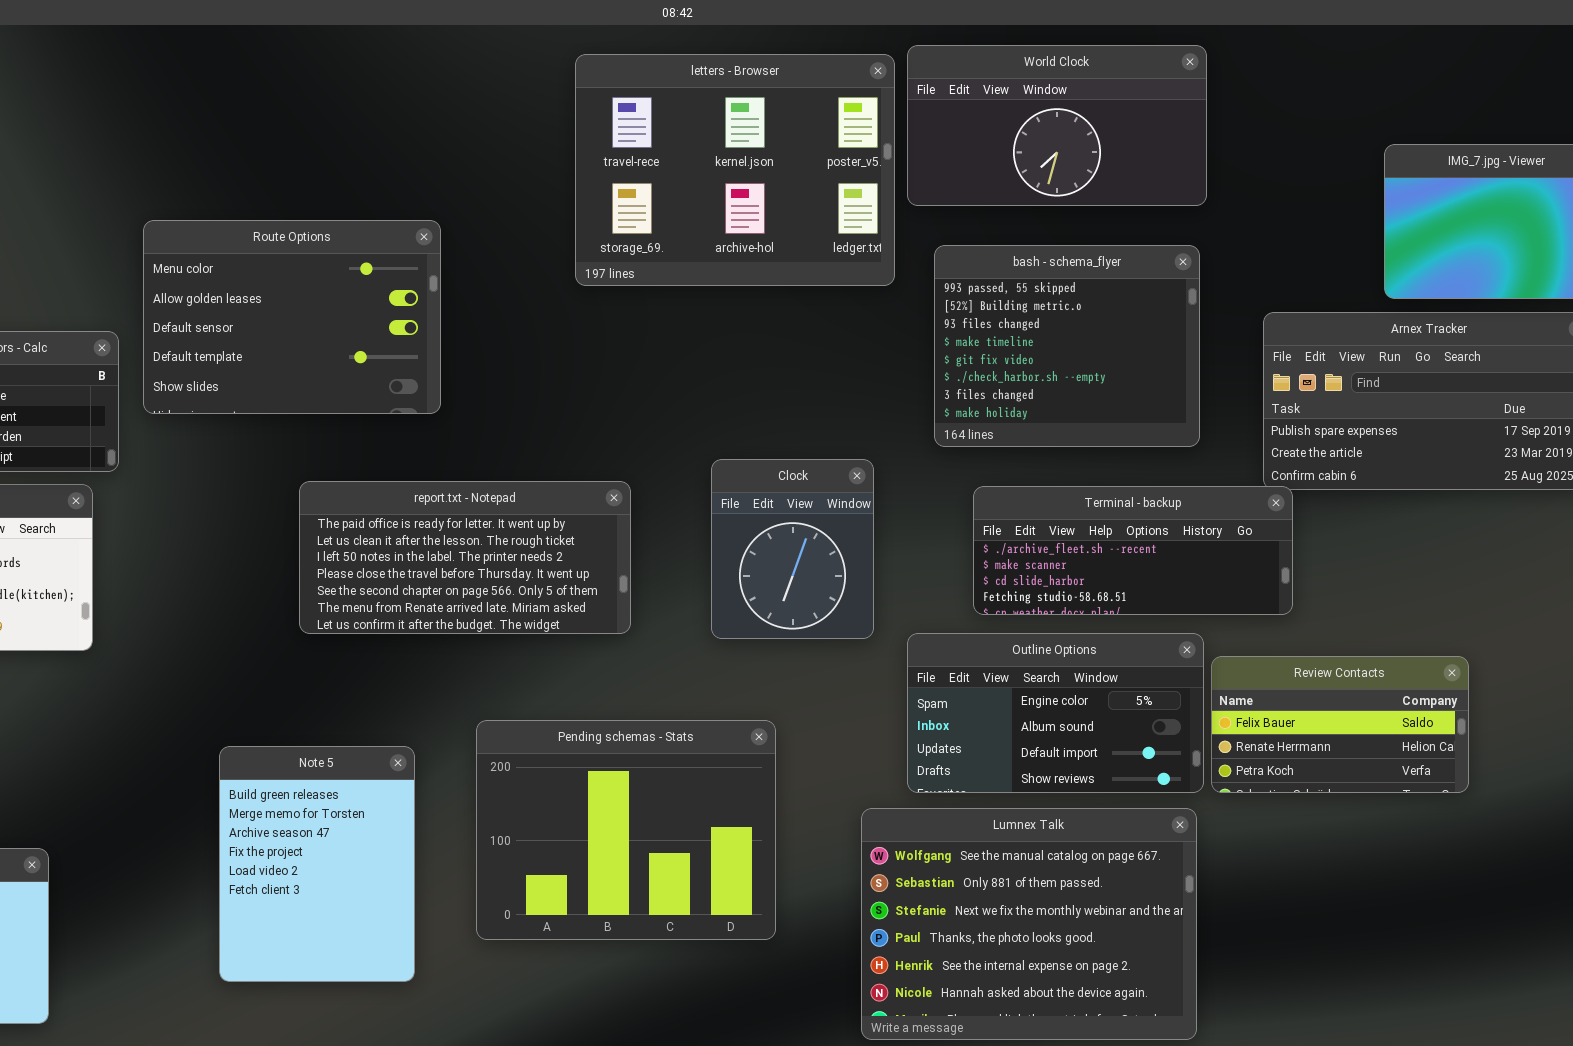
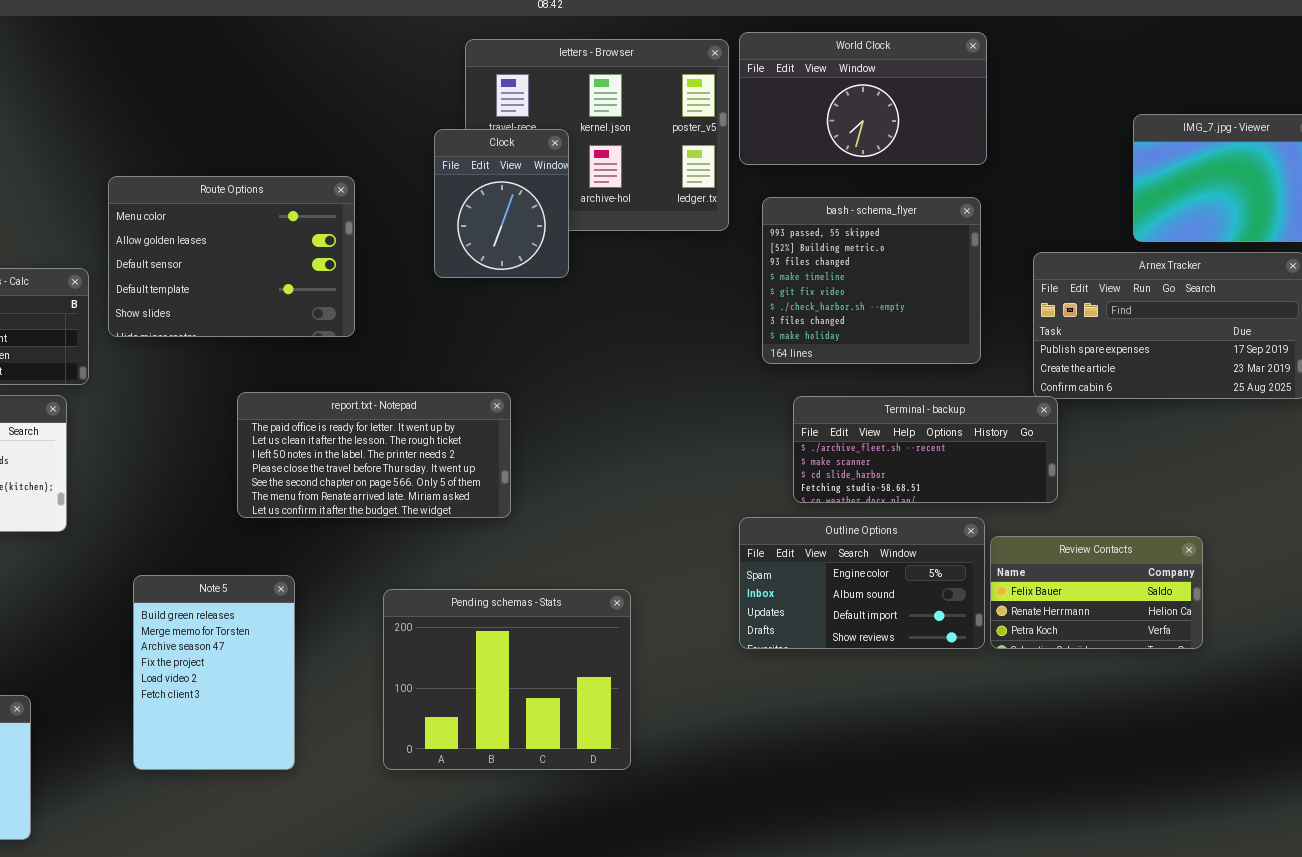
Clock: [711,459,874,639] -> [434,129,569,278], moved
Note 5: [219,746,415,982] -> [133,575,295,770], moved
Lumnex Talk: [861,808,1197,1040] -> none, closed

